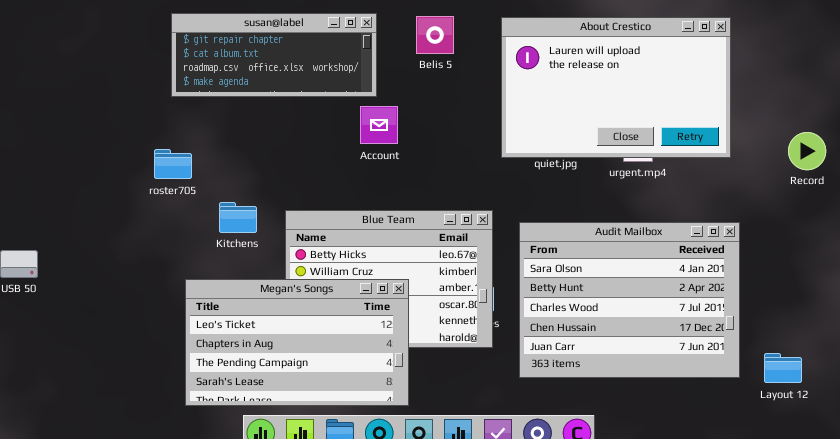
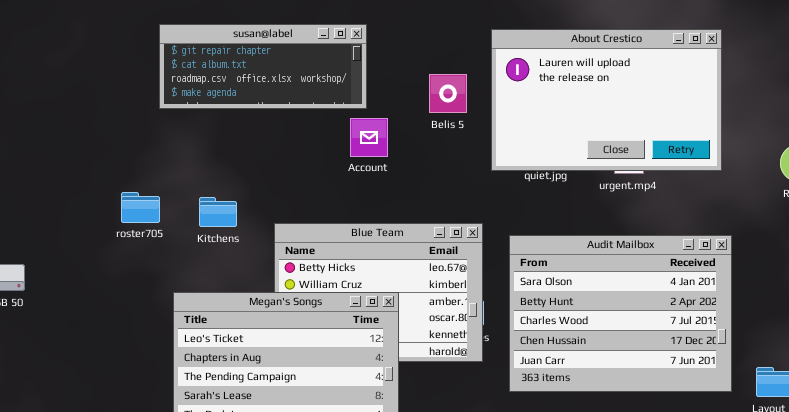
Belis 5: [416,16,454,54] -> [429,74,467,113], moved
roster705: [154,149,192,179] -> [121,192,160,223], moved
Kitchens: [219,202,257,233] -> [199,197,237,227], moved

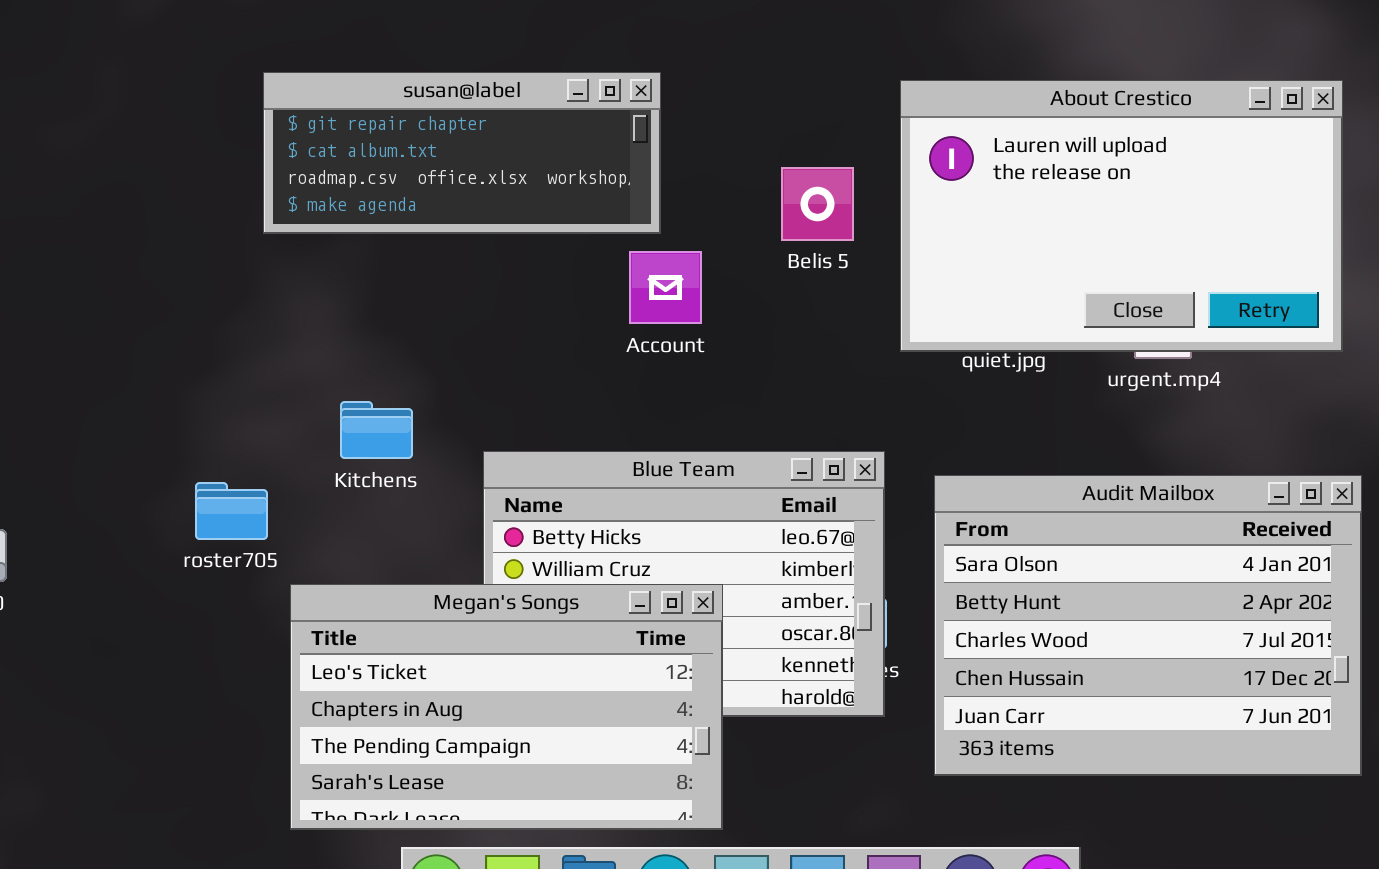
roster705: [121,192,160,223] -> [195,482,268,540], moved

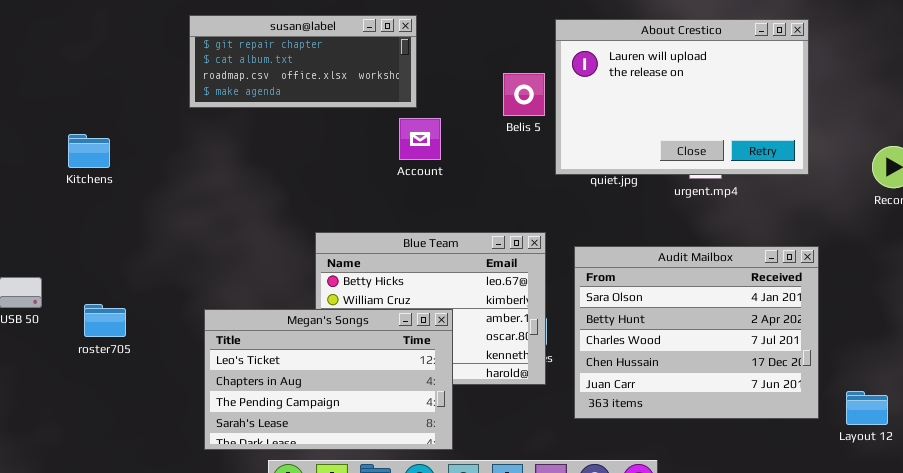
Belis 5: [781,167,854,241] -> [503,73,545,116], moved
Kitchens: [340,401,413,459] -> [68,134,110,168], moved
roster705: [195,482,268,540] -> [84,304,126,337], moved

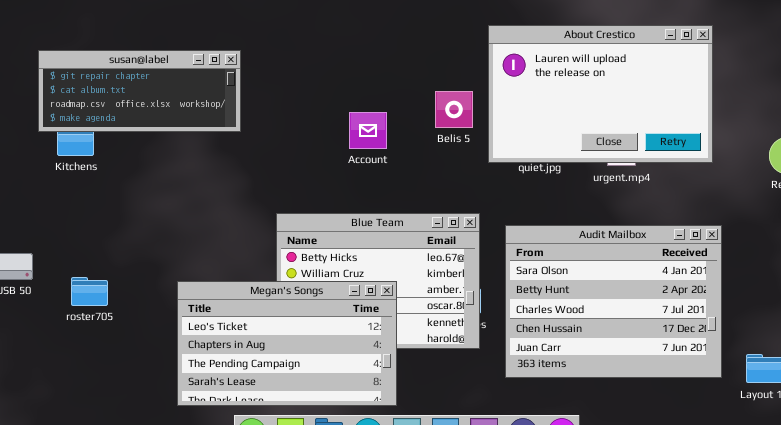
susan@label: [189,15,417,108] -> [38,50,241,132], moved
Belis 5: [503,73,545,116] -> [435,91,473,128], moved

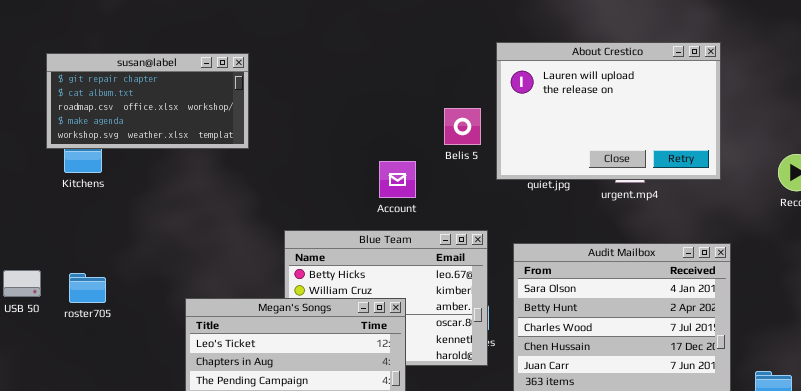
susan@label: [38,50,241,132] -> [46,53,249,149], resized
Account: [349,112,387,149] -> [379,161,416,198], moved
roster705: [71,277,108,306] -> [69,273,106,303], moved

